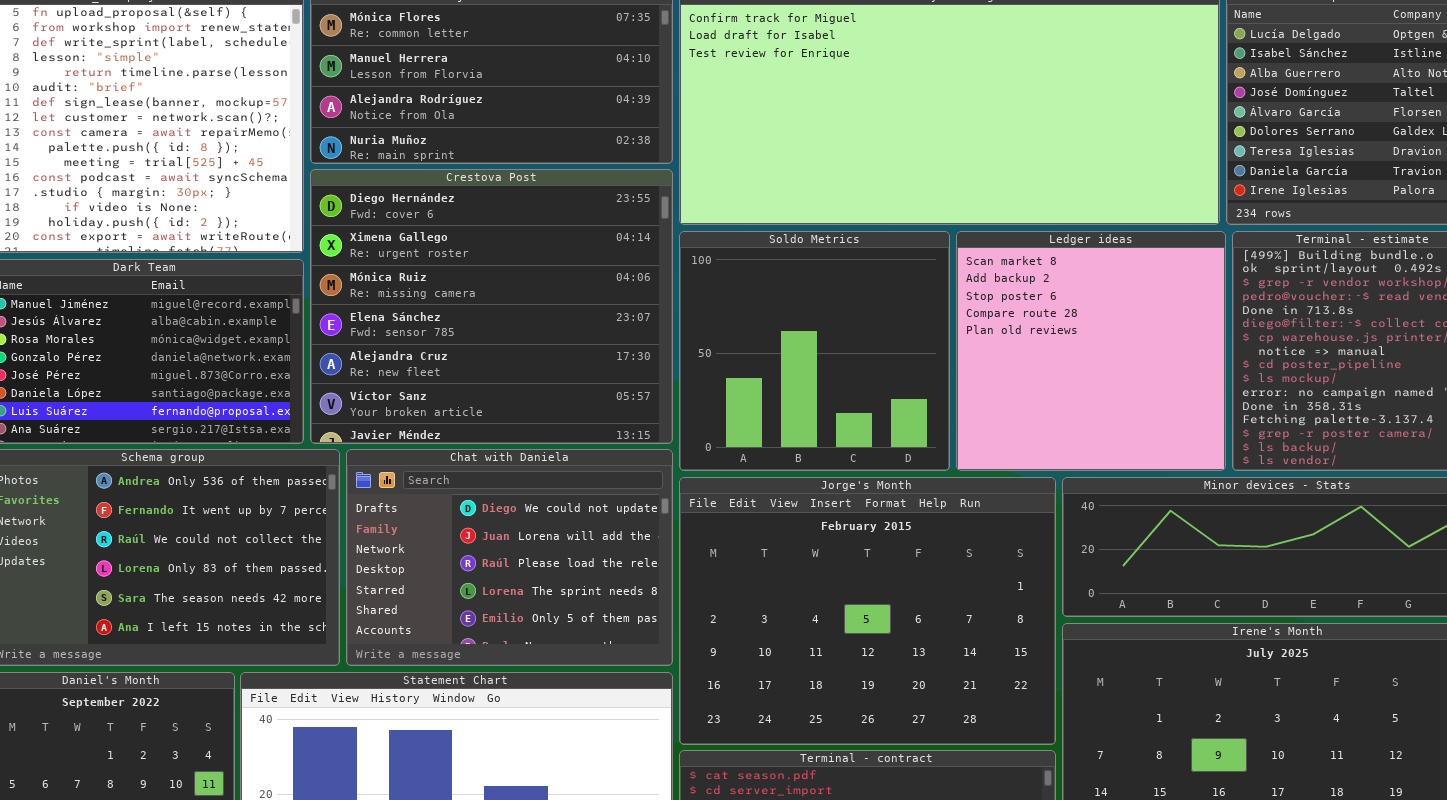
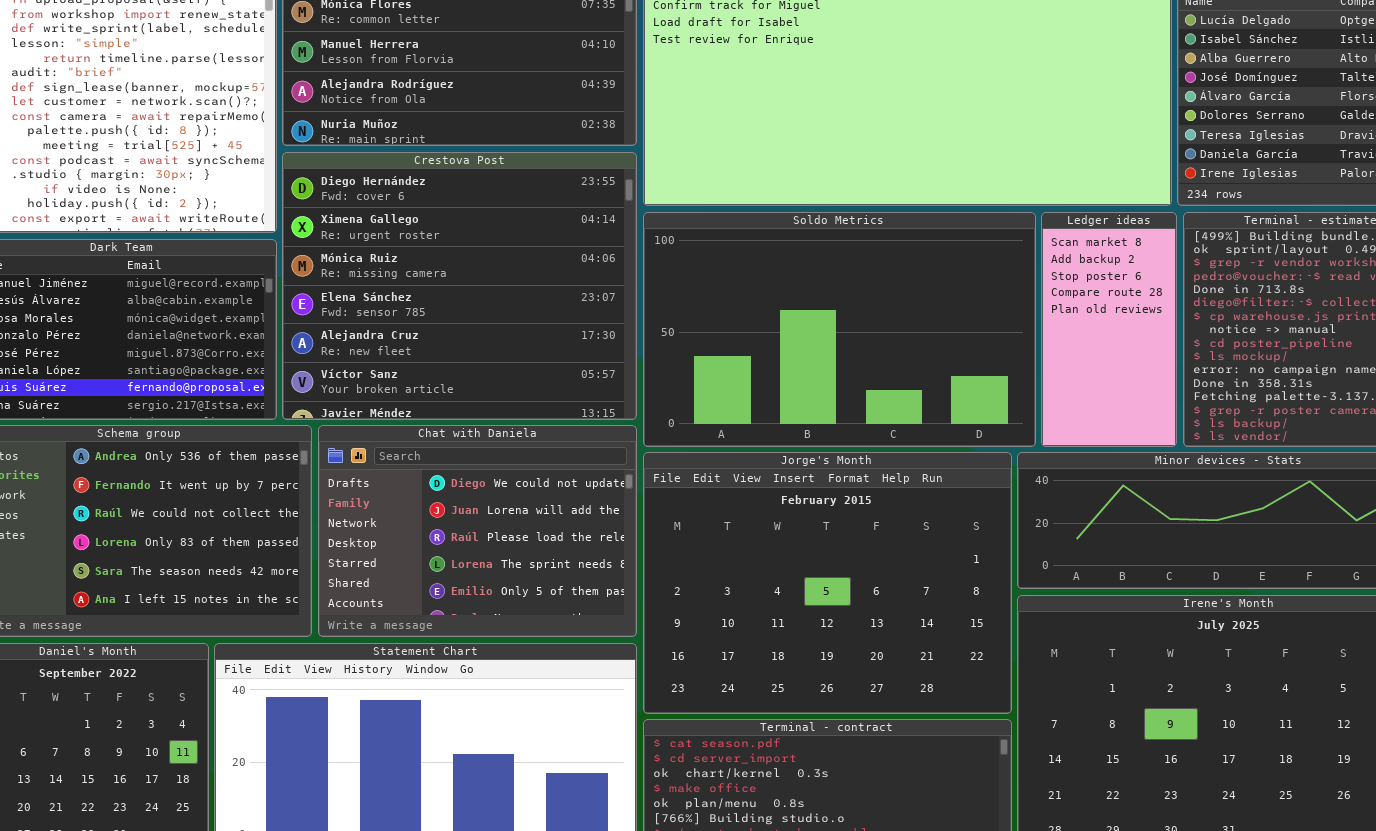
Soldo Metrics: [679,231,950,471] -> [643,212,1036,447], resized
Ledger ideas: [956,231,1226,471] -> [1041,212,1177,447], resized

